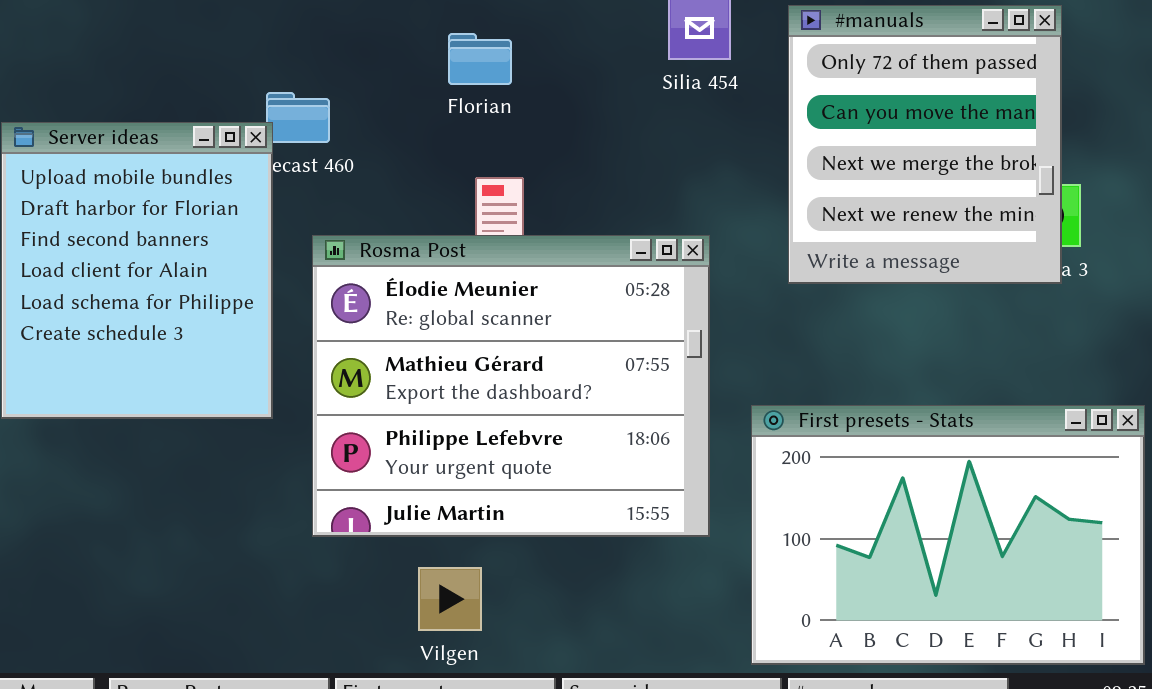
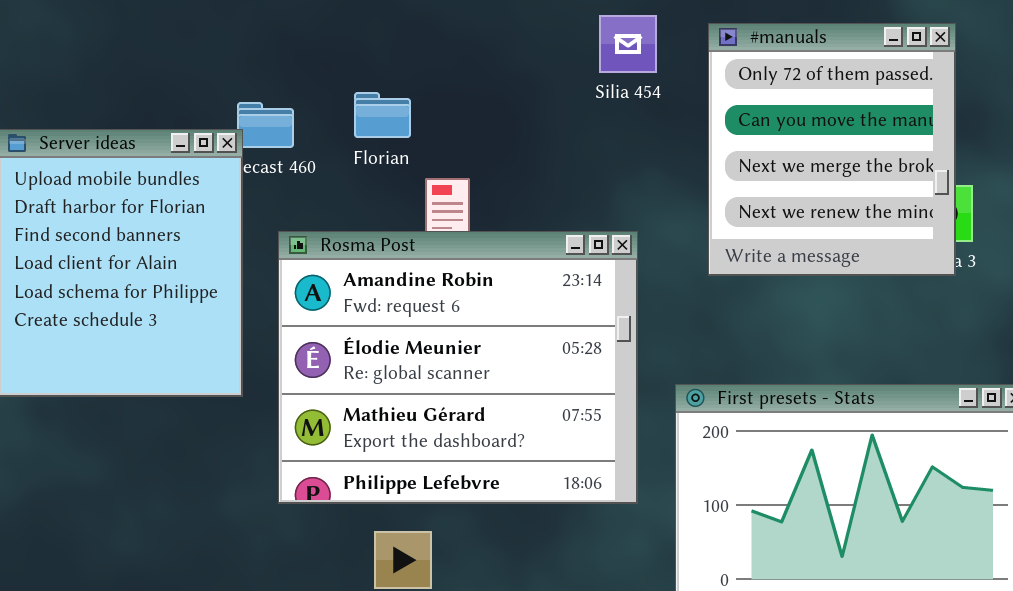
Florian: [448,33,512,85] -> [354,92,411,138], moved
Rosma Post: [312,235,710,537] -> [278,231,638,504], scrolled up 1 row

